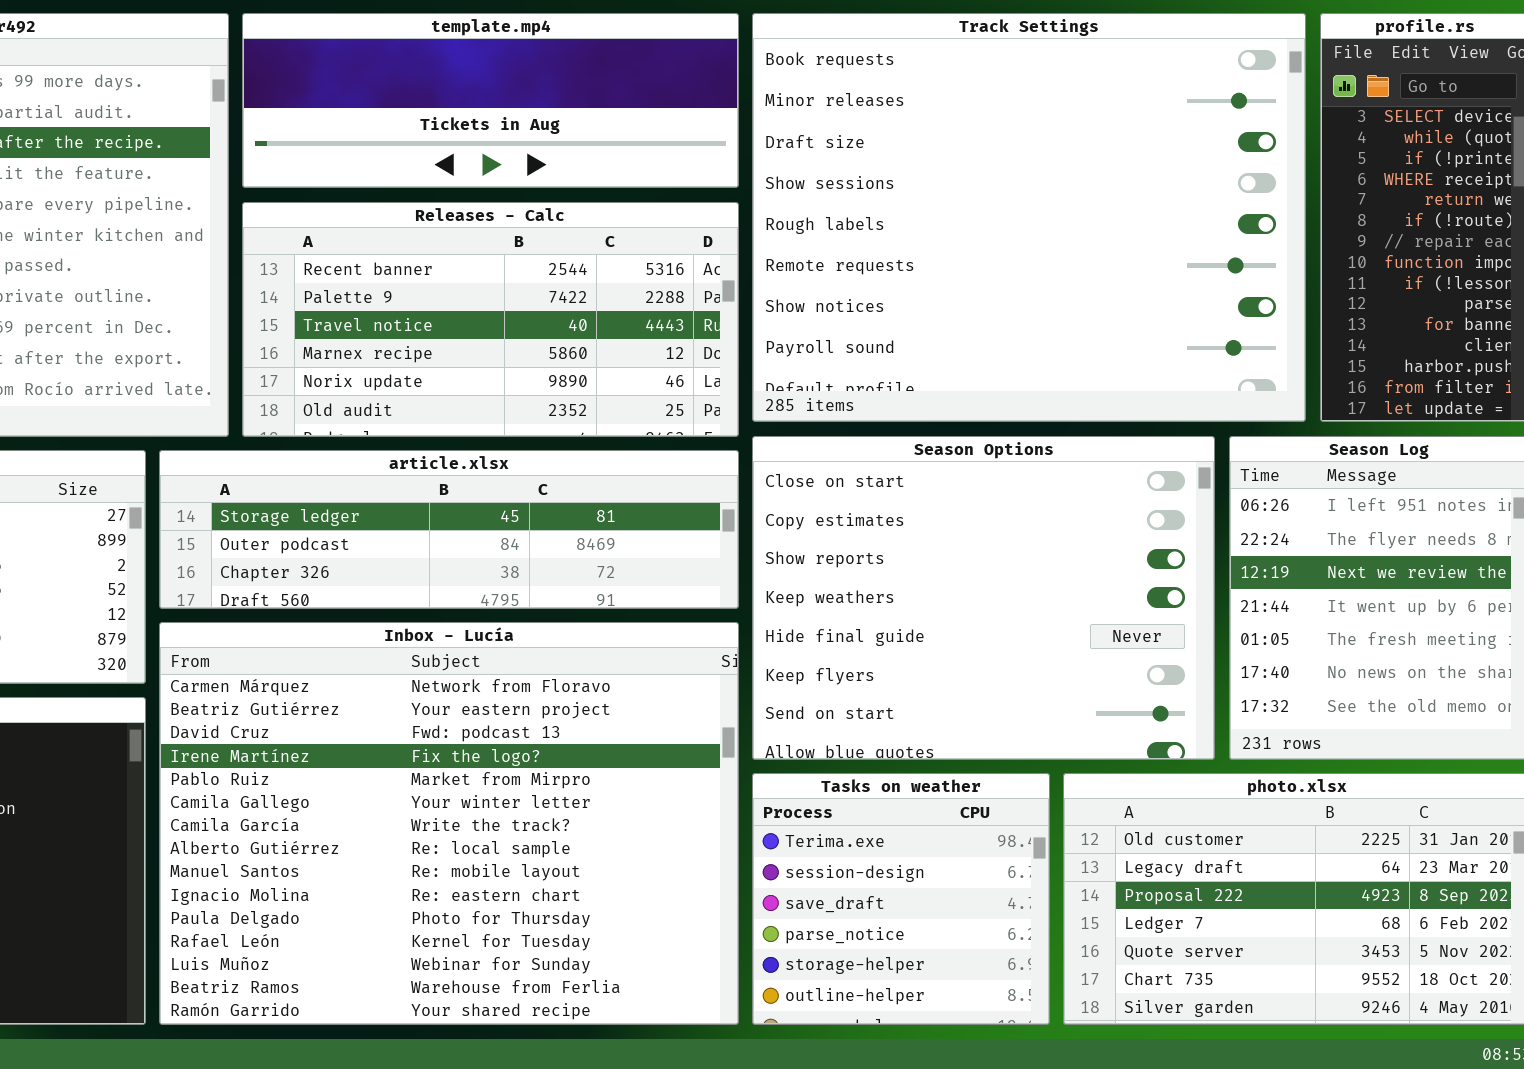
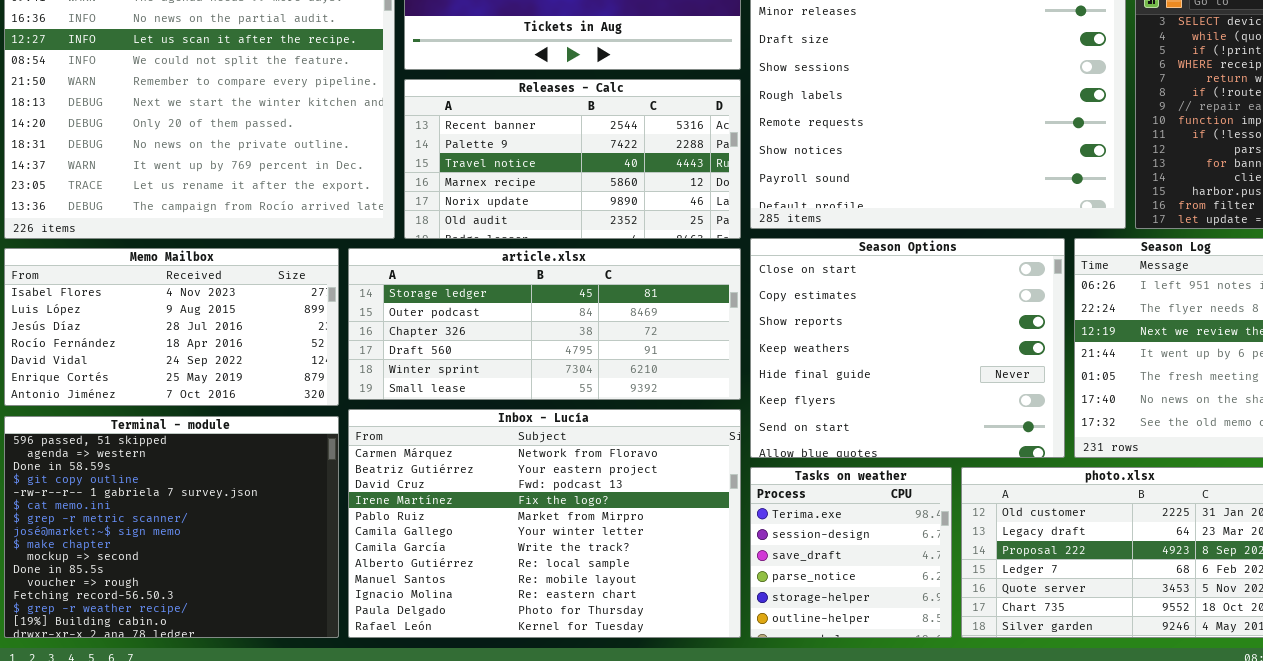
article.xlsx: [159,450,739,609] -> [348,248,741,400], resized
Inbox - Lucía: [159,622,739,1025] -> [348,409,741,638], resized

